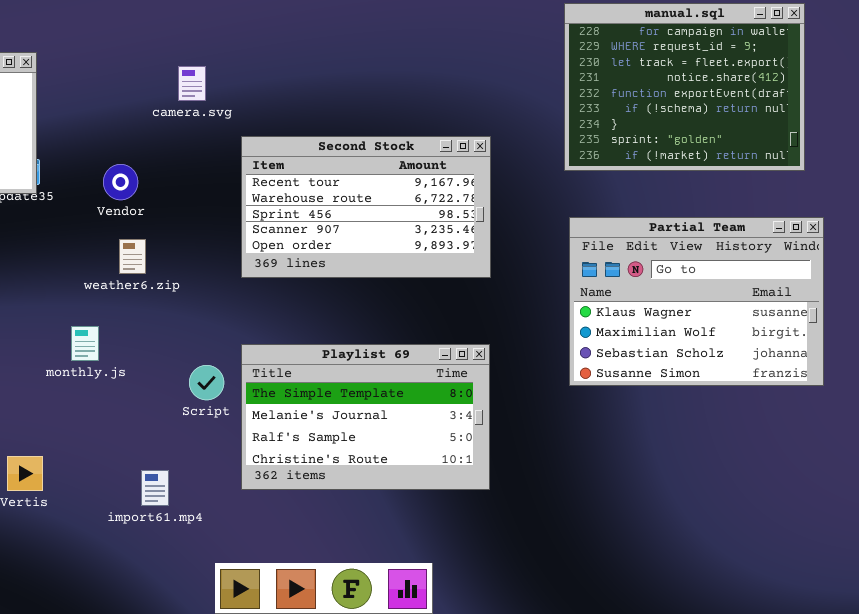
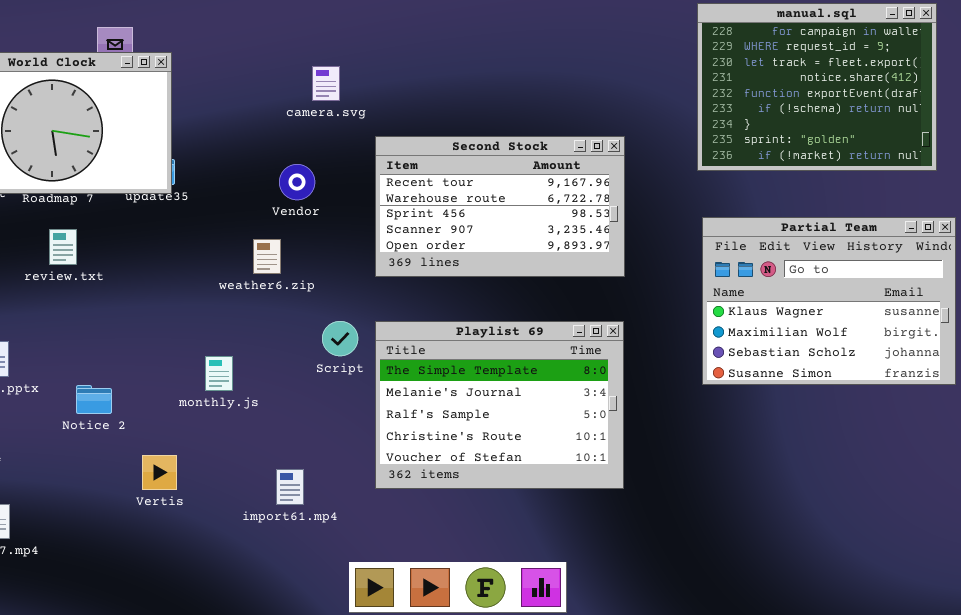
Vendor: [103,164,138,200] -> [279,164,315,200], moved
monthly.js: [71,326,99,361] -> [205,356,233,391], moved
Playlist 69: [241,344,490,490] -> [375,321,624,489], resized
Script: [189,365,224,400] -> [322,321,358,356], moved

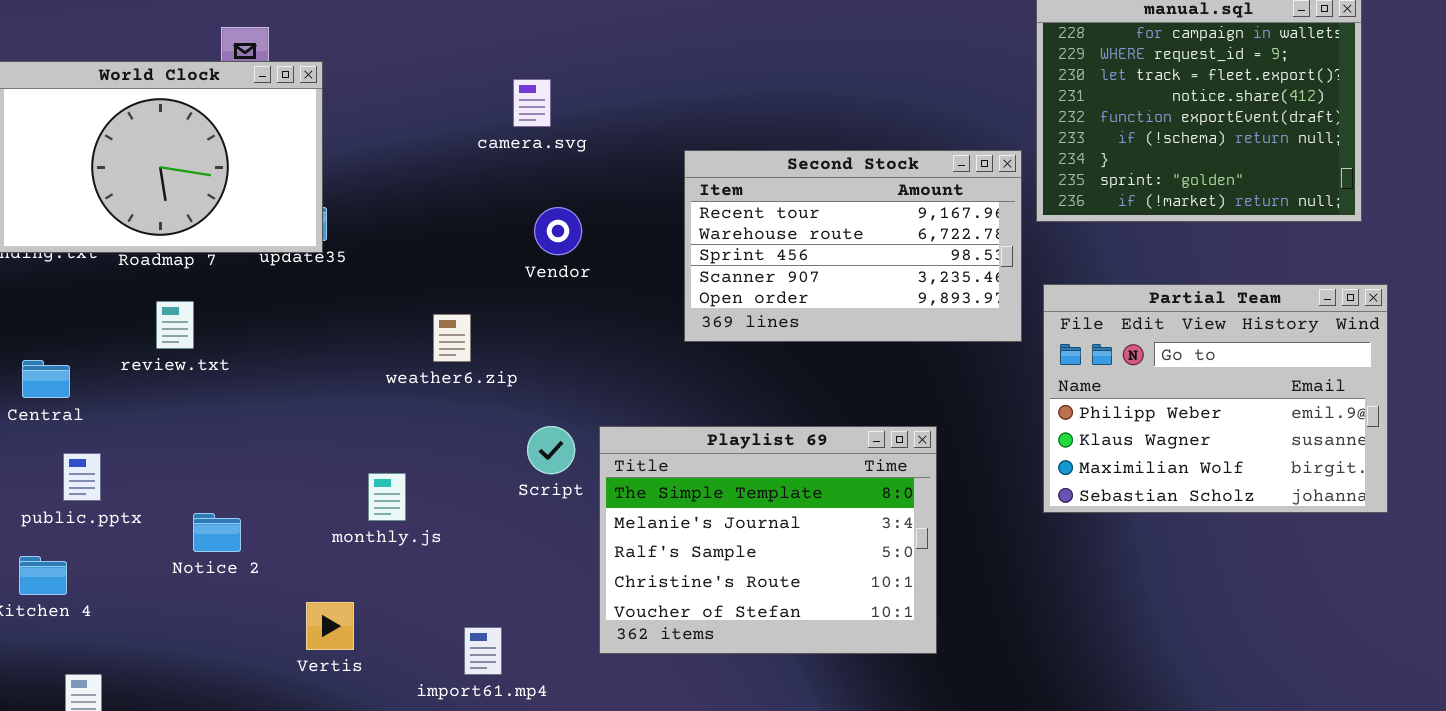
Second Stock: [375,136,625,277] -> [684,150,1022,342], moved
Vendor: [279,164,315,200] -> [534,207,582,255], moved
Partial Team: [702,217,956,385] -> [1043,284,1388,513], scrolled up 1 row
Vertis: [142,455,177,490] -> [306,602,354,650], moved

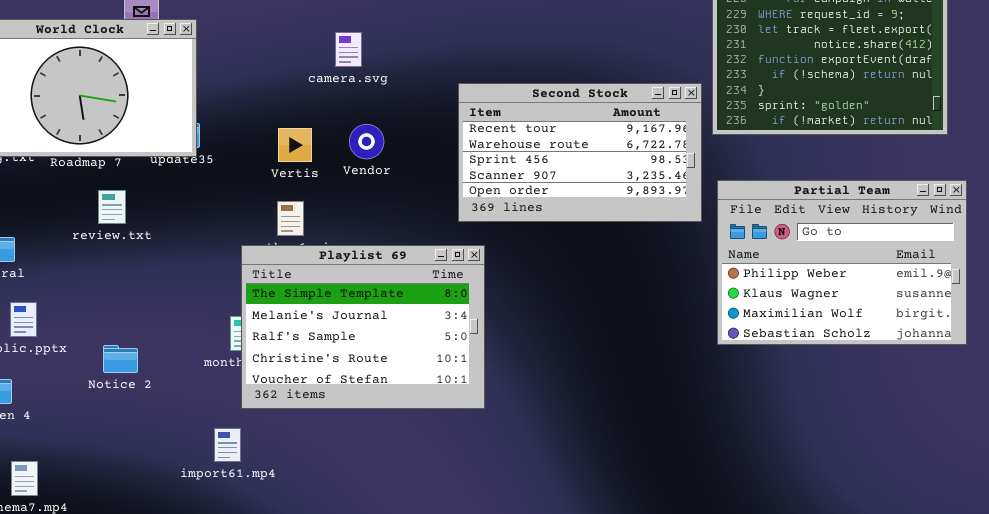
review.txt: [156,301,194,349] -> [98,190,126,224], moved
Playlist 69: [599,426,937,654] -> [241,245,485,409], moved
Vertis: [306,602,354,650] -> [278,128,312,162], moved
import61.mp4: [464,627,502,675] -> [214,428,241,462], moved

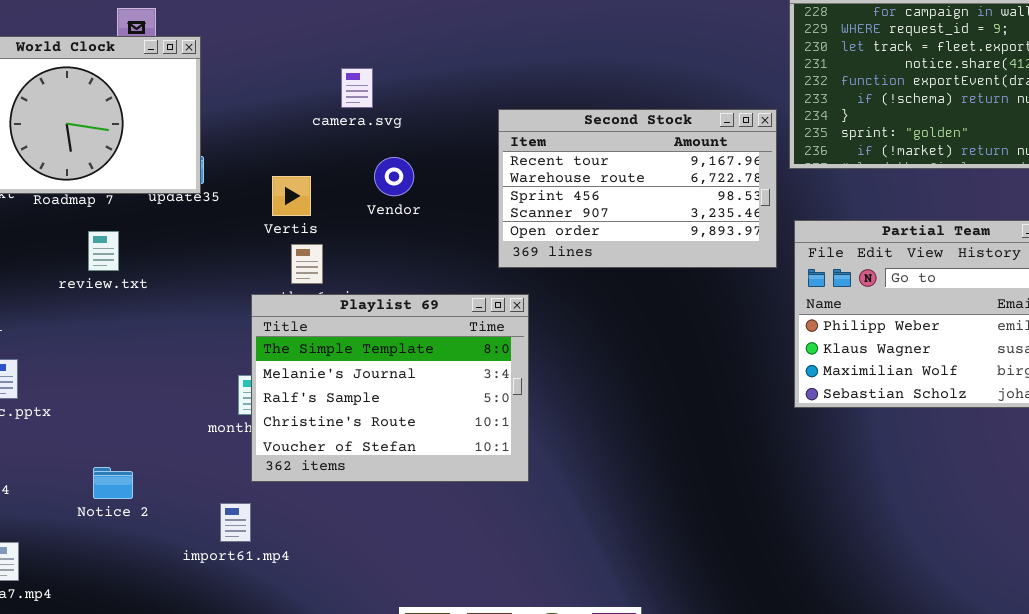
camera.svg: [335,32,362,67] -> [341,68,373,108], moved
Vertis: [278,128,312,162] -> [272,176,311,216], moved
Notice 2: [103,345,138,373] -> [93,467,133,499], moved

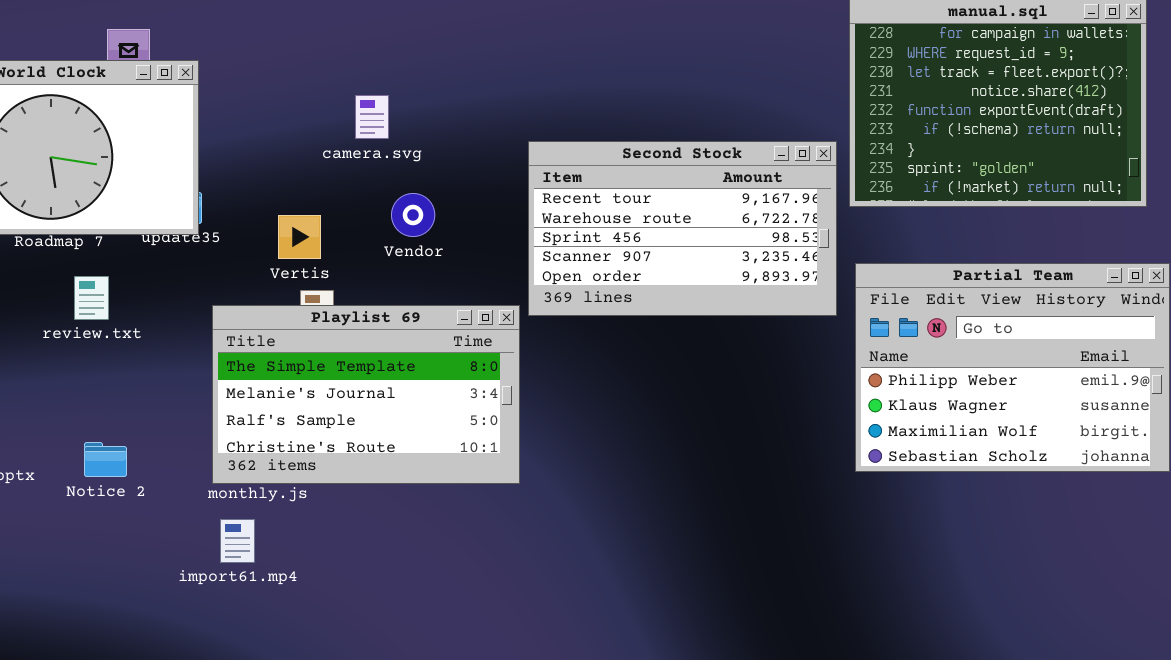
Playlist 69: [251,294,529,482] -> [212,305,520,484], moved, resized
Notice 2: [93,467,133,499] -> [84,442,127,477], moved
import61.mp4: [220,503,251,542] -> [220,519,255,563], moved

